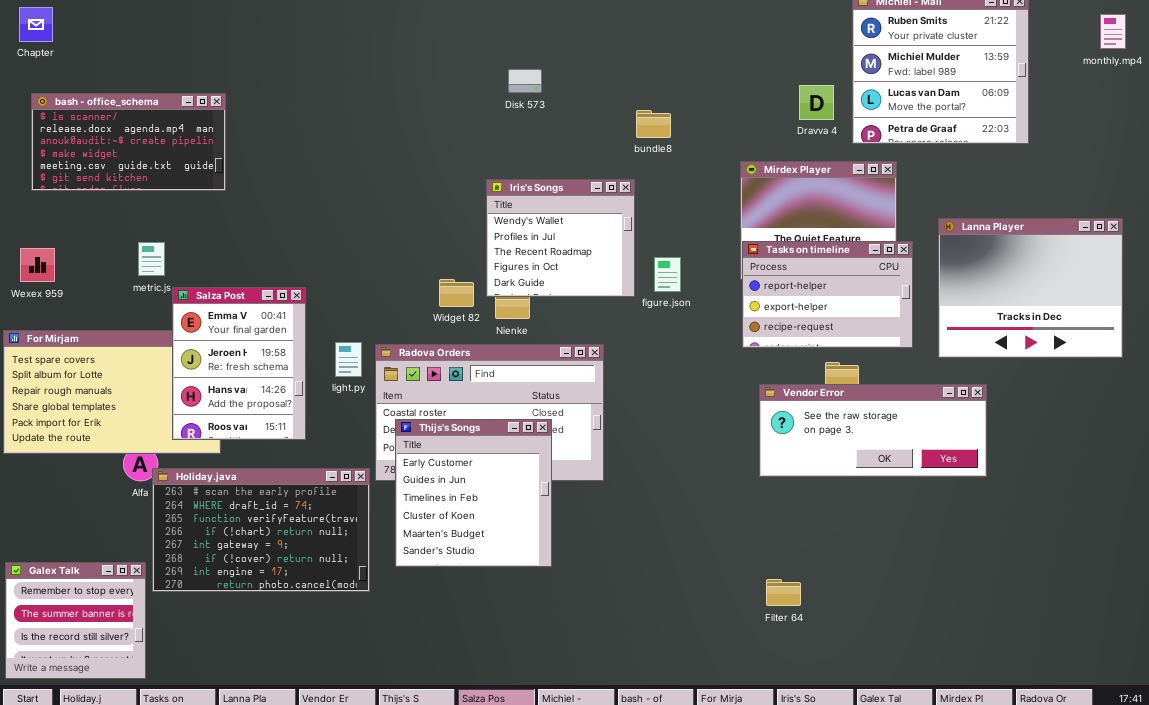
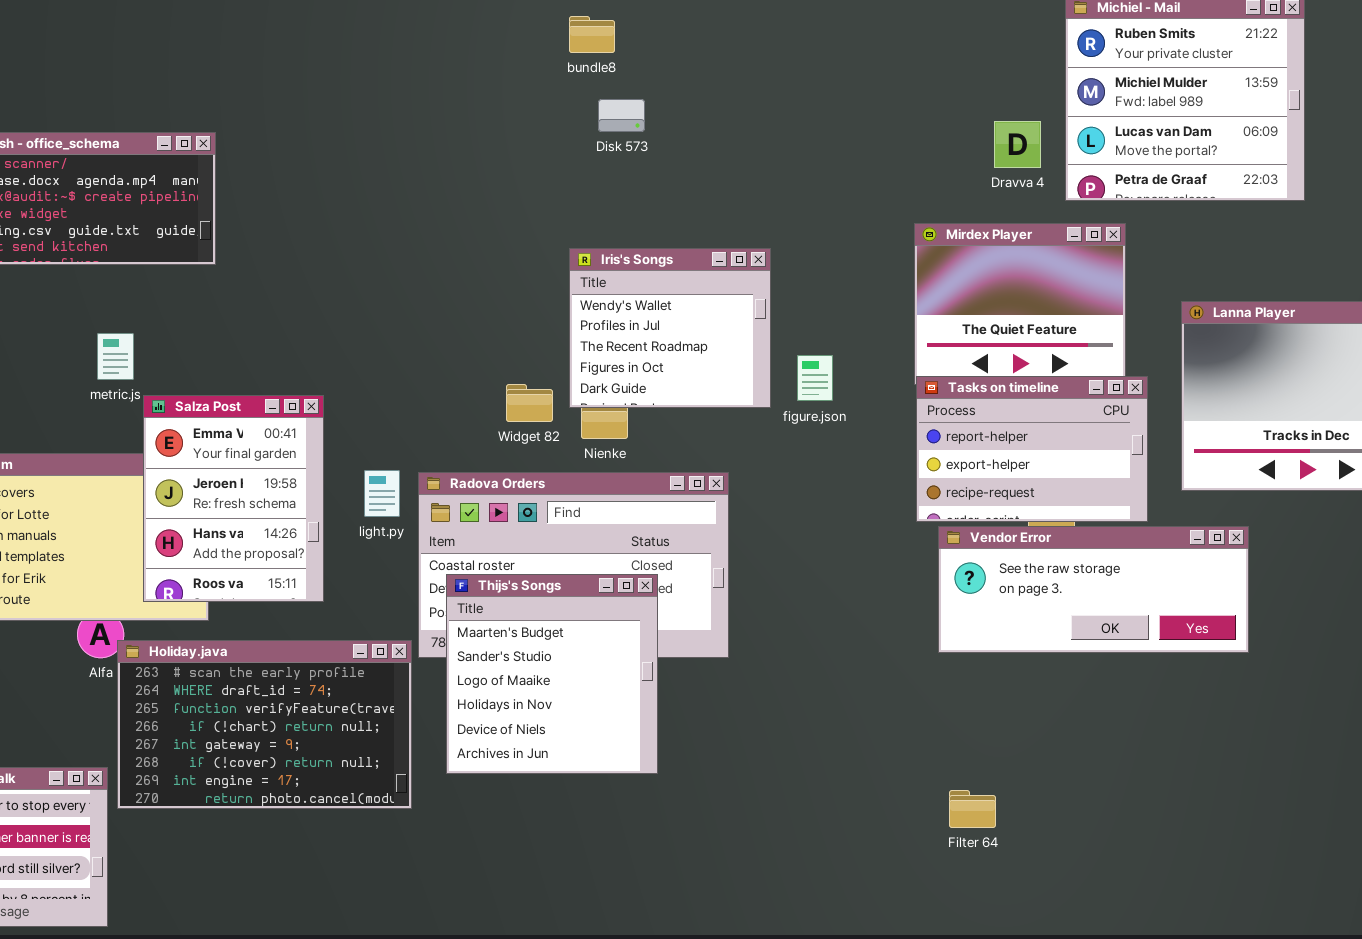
bundle8: [636,110,671,138] -> [569,16,615,53], moved
Tasks on timeline: [742,241,913,348] -> [916,376,1148,522], moved
Thijs's Songs: [395,419,552,567] -> [446,574,658,774], scrolled down 4 rows

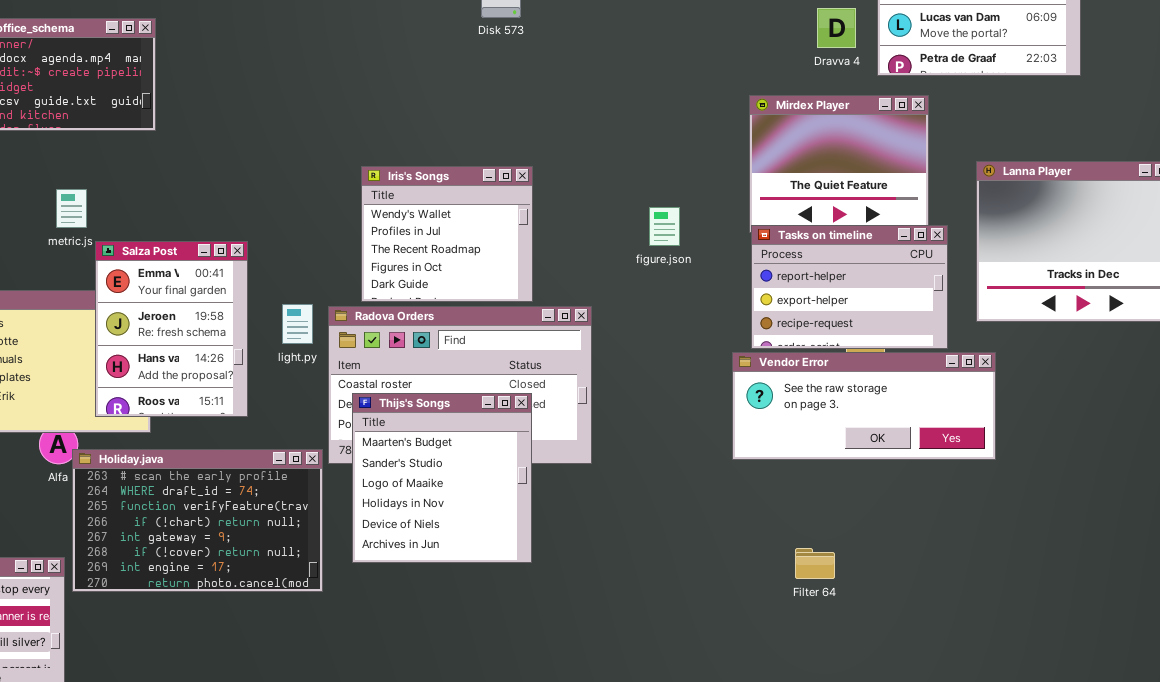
Iris's Songs: [569,248,771,408] -> [361,166,533,302], moved
Vendor Error: [938,526,1249,653] -> [732,352,996,460], moved
Filter 64: [949,790,996,828] -> [795,548,835,579], moved

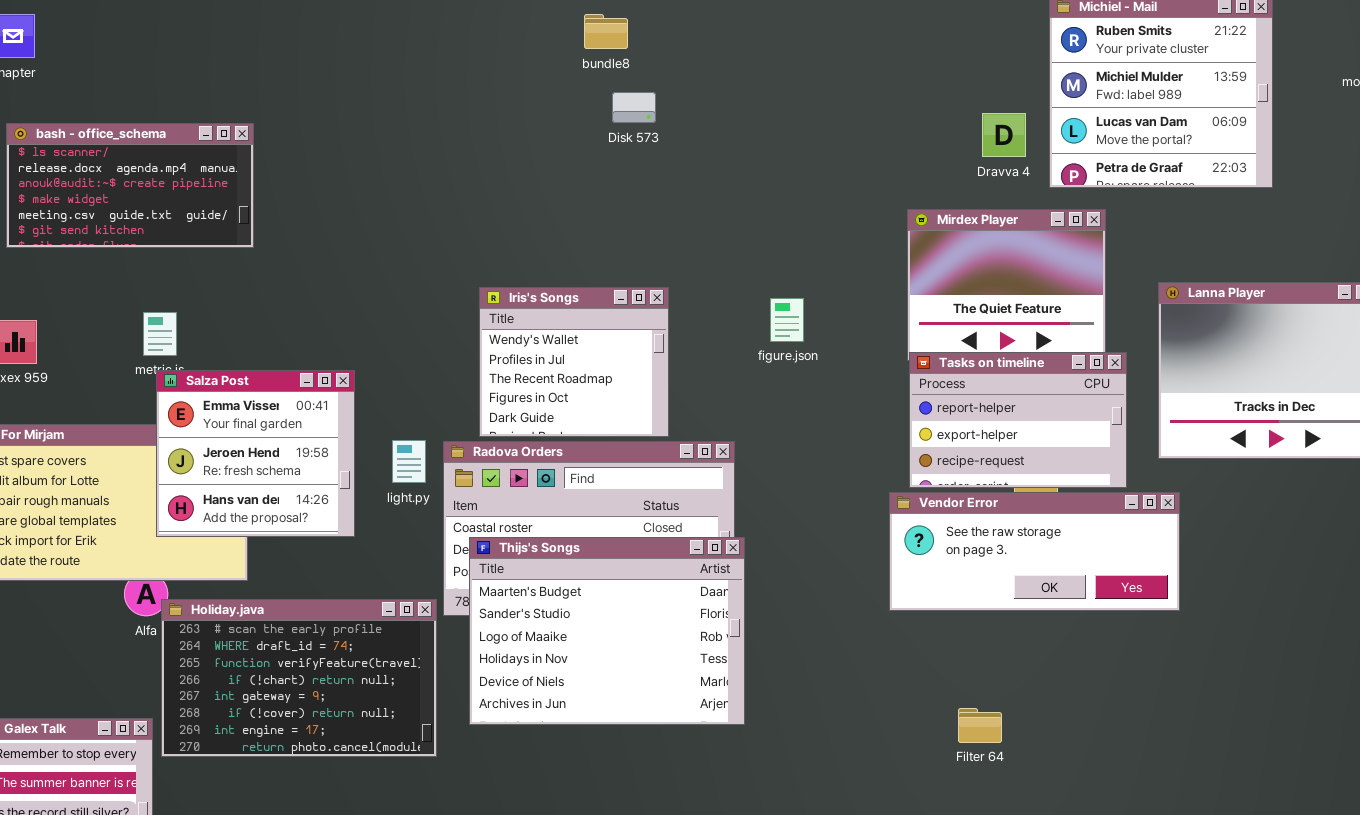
figure.json: [649,207,680,246] -> [770,298,804,342], moved
Salza Post: [95,241,248,417] -> [156,370,355,537], resized
Thijs's Songs: [352,393,532,563] -> [469,537,745,725], resized

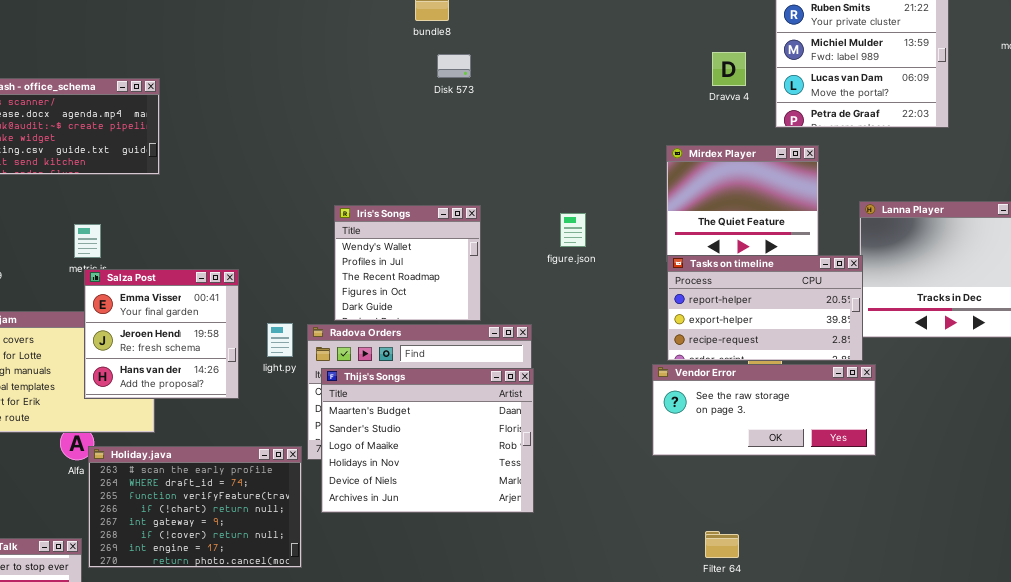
Dravva 4: [982,113,1026,157] -> [712,52,746,86], moved
Tasks on timeline: [909,352,1127,488] -> [667,255,863,361], resized
Thijs's Songs: [469,537,745,725] -> [321,368,534,513], moved

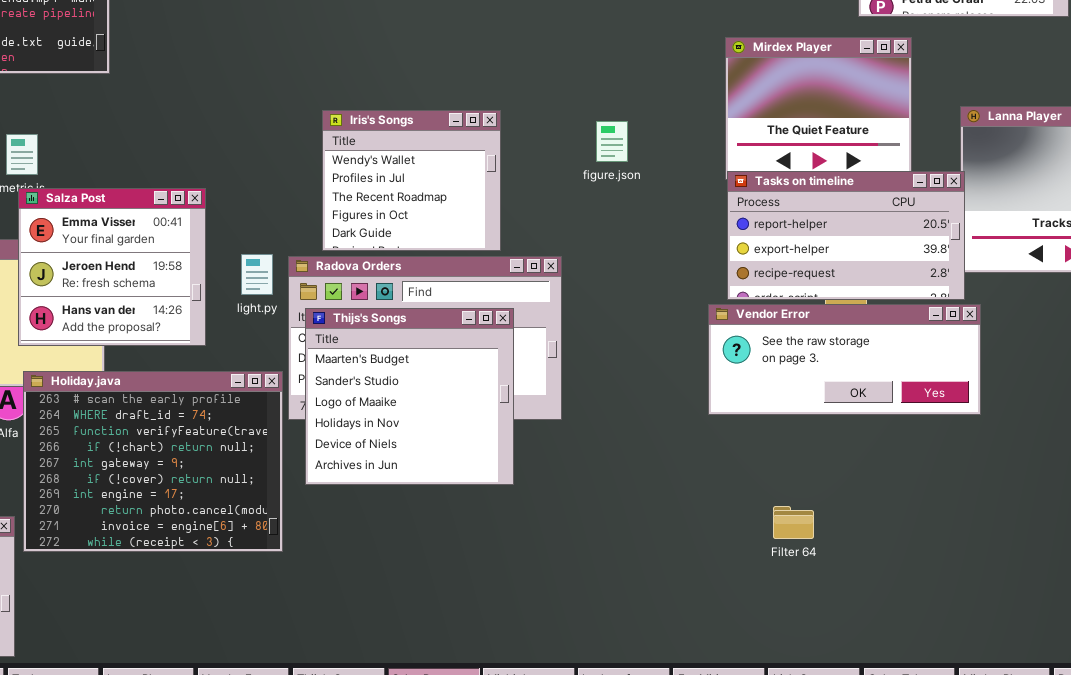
Thijs's Songs: [321,368,534,513] -> [305,308,514,485], resized
Holiday.java: [88,446,302,568] -> [23,371,283,552], resized

